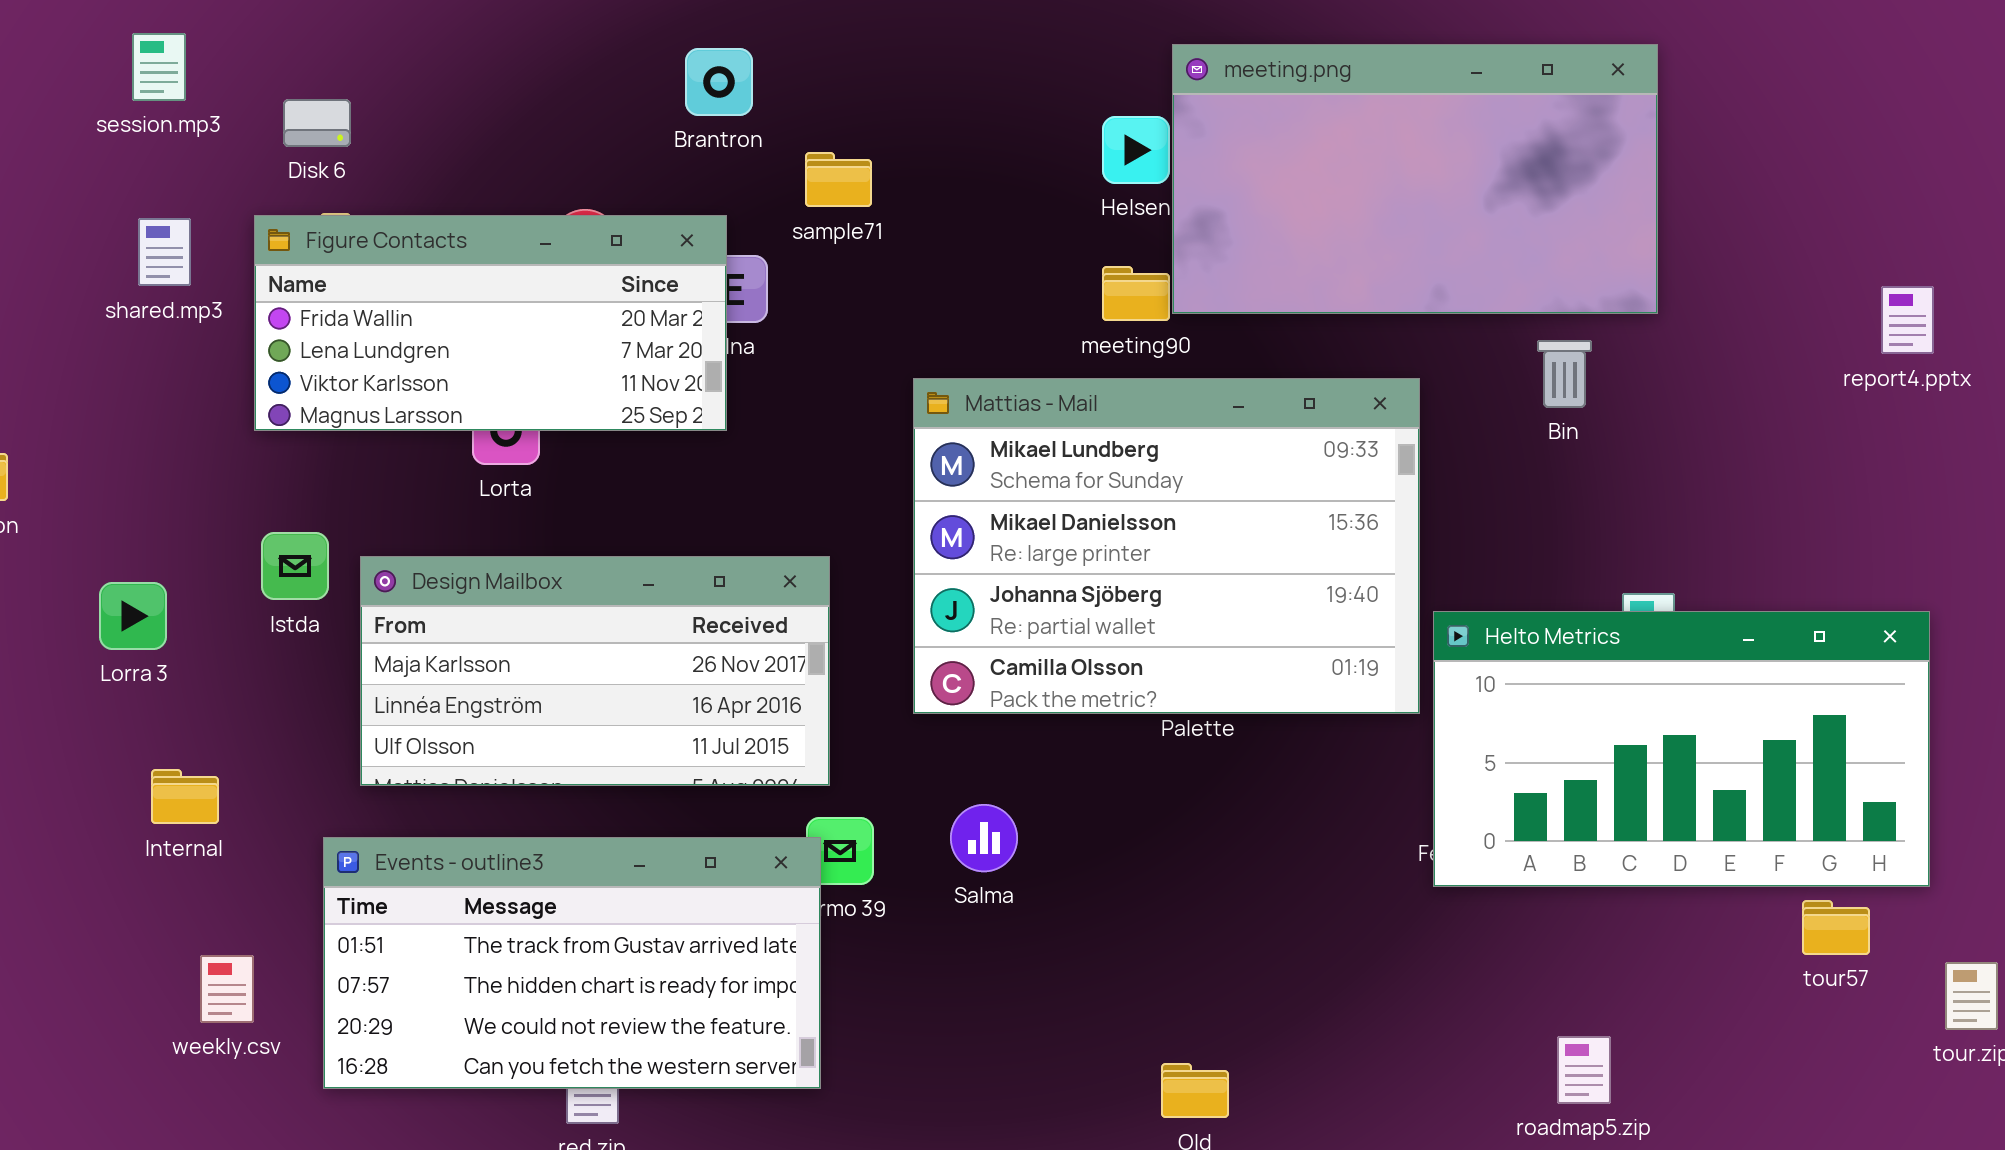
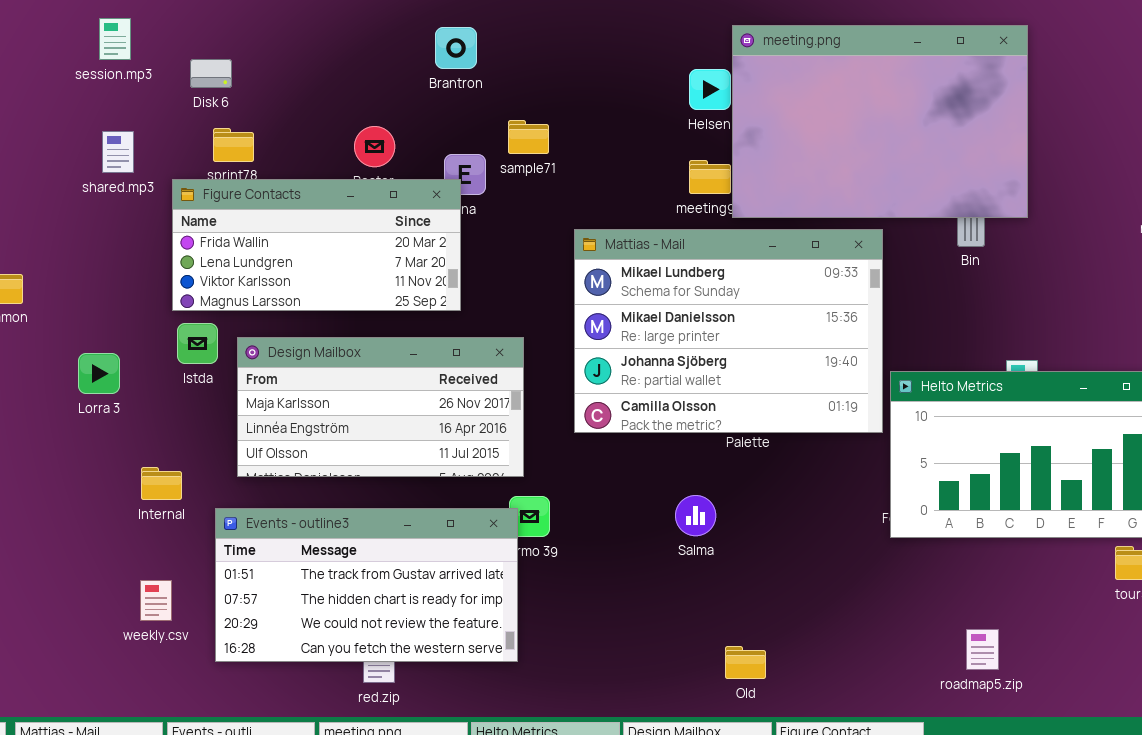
meeting.png: [1172,44,1658,314] -> [732,25,1028,218], resized
sample71: [805,152,872,207] -> [508,120,549,154], moved
Figure Contacts: [254,215,727,431] -> [172,179,461,311], moved
Internal: [151,769,219,824] -> [141,467,182,500], moved
Salma: [950,804,1018,872] -> [675,495,716,536], moved

